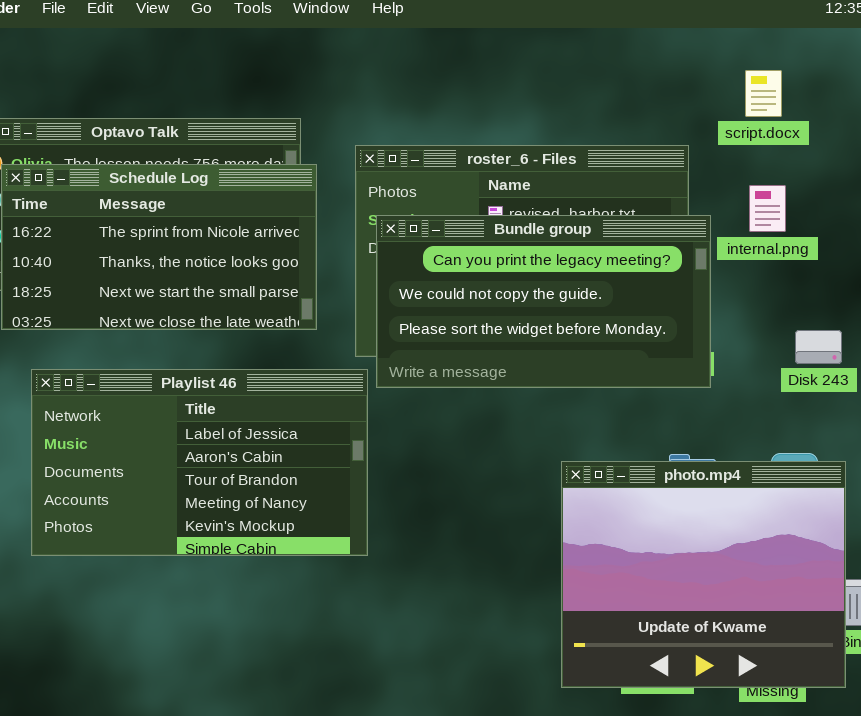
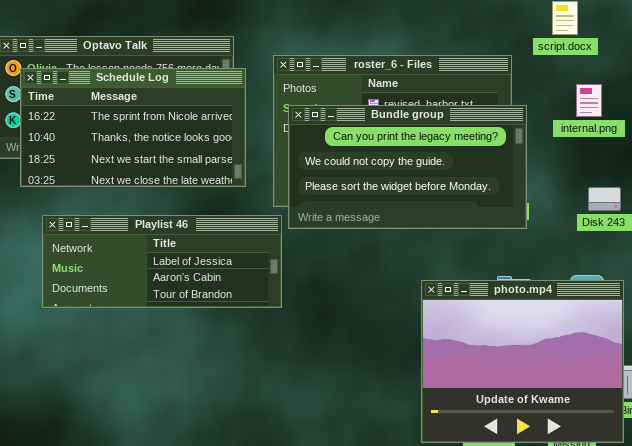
internal.png: [749,185,786,232] -> [576,84,602,117], moved
Playlist 46: [31,369,368,556] -> [42,215,282,308], resized

